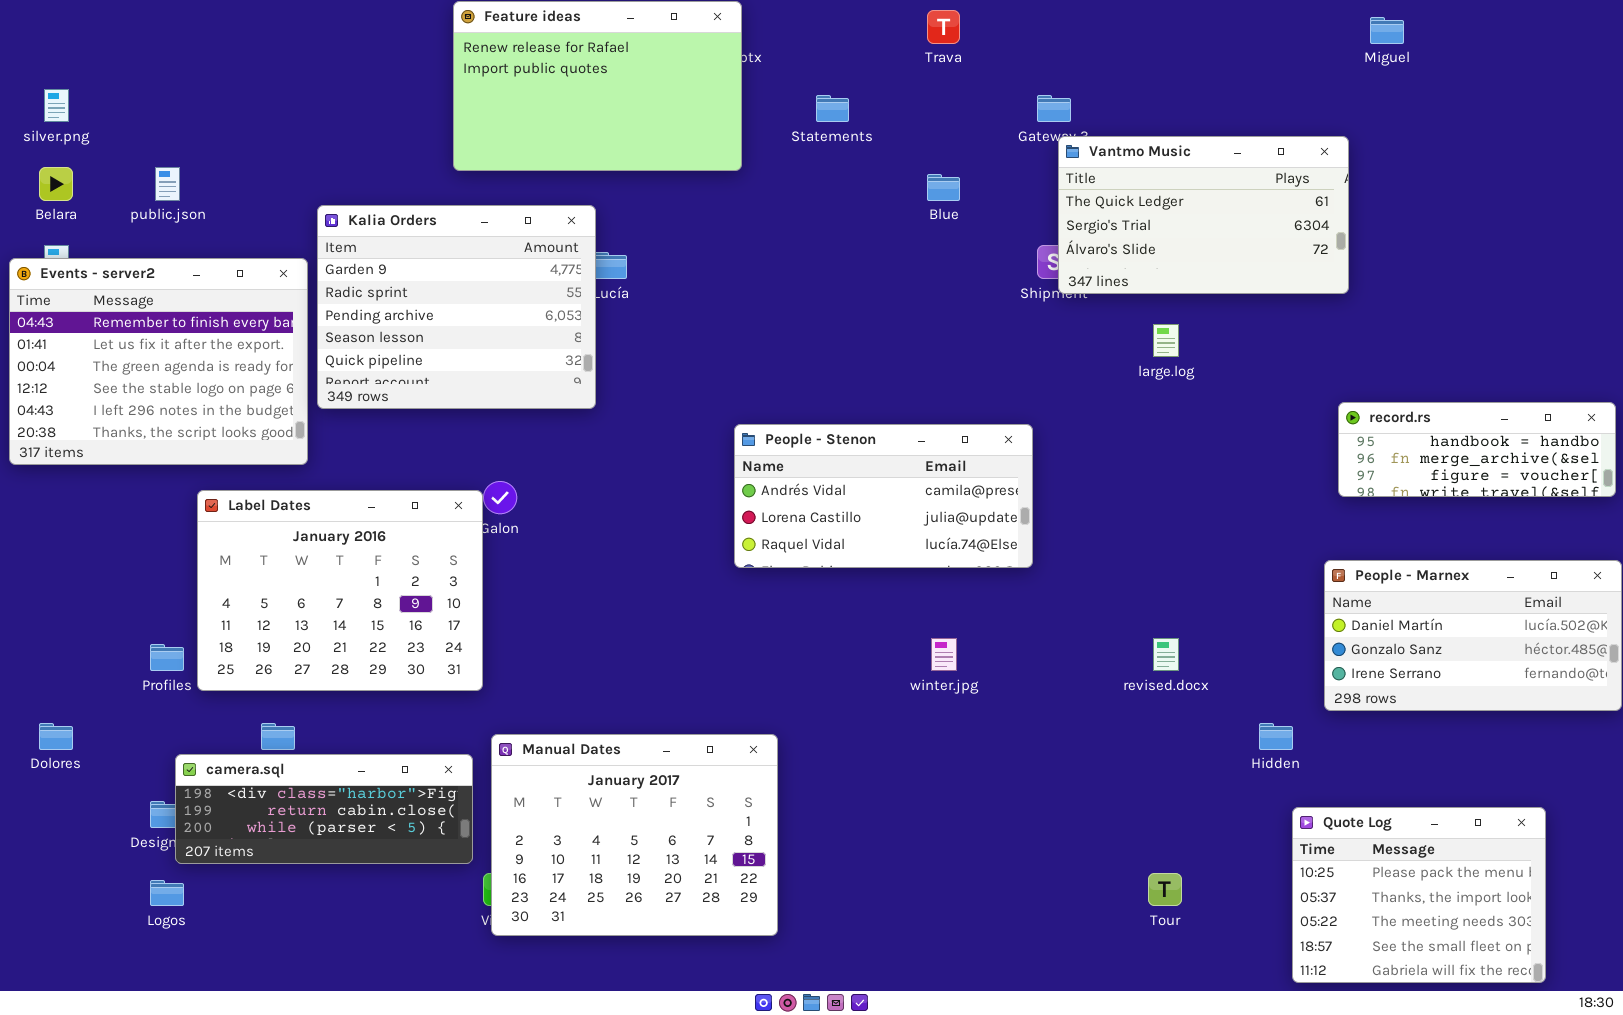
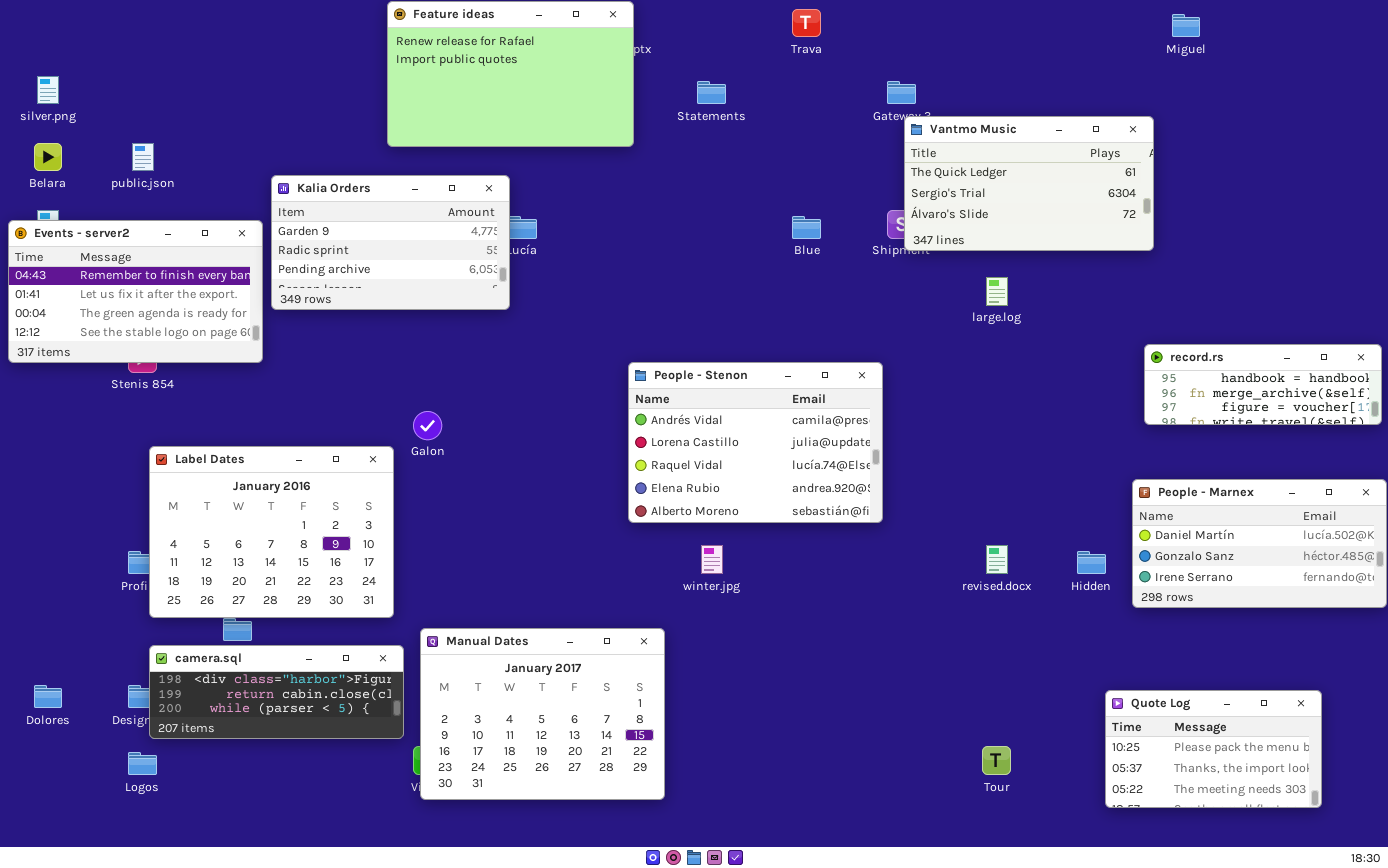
Blue: [927,174,960,201] -> [792,216,821,239], moved
Kalia Orders: [317,205,596,409] -> [271,175,510,310], resized
Events - server2: [9,258,308,465] -> [8,220,263,363], resized
People - Stenon: [734,424,1033,568] -> [628,362,883,523], resized
Label Dates: [197,490,483,691] -> [149,446,394,618], moved
winter.jpg: [931,638,957,671] -> [701,545,723,574], moved
Dolores: [39,723,73,750] -> [34,685,62,708], moved
Hidden: [1259,723,1293,750] -> [1077,551,1106,574], moved
Quote Log: [1292,807,1546,983] -> [1105,690,1322,808], resized

